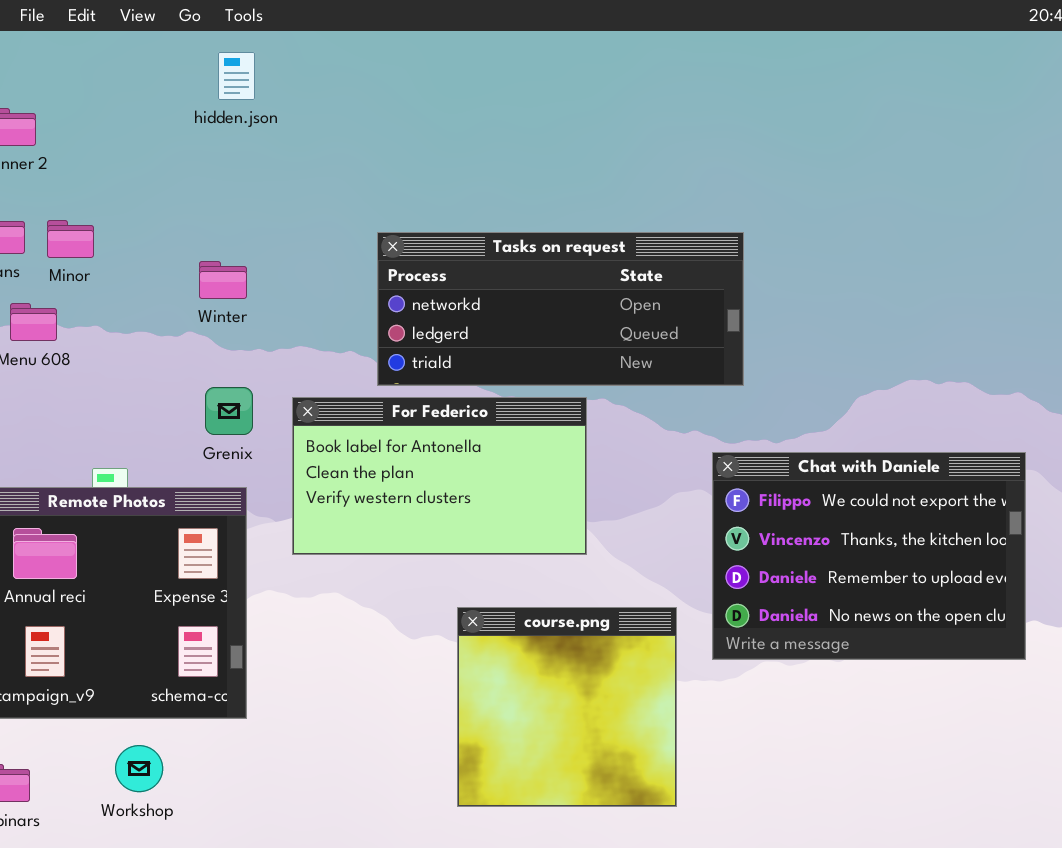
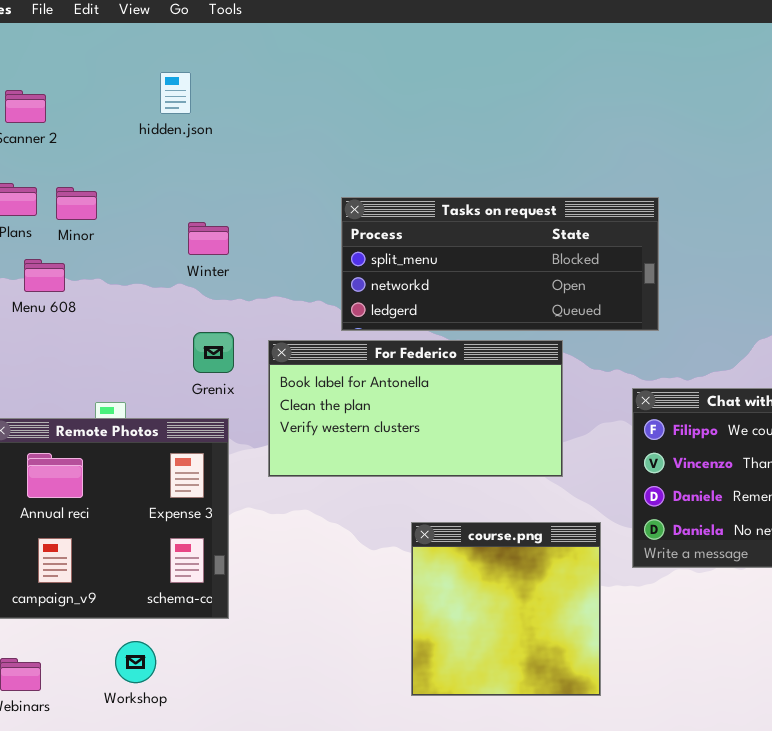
hidden.json: [218,52,255,100] -> [160,72,191,114], moved
Tasks on request: [377,232,744,386] -> [341,197,659,331], scrolled up 1 row
For Federico: [292,397,587,555] -> [268,340,563,477], resized

